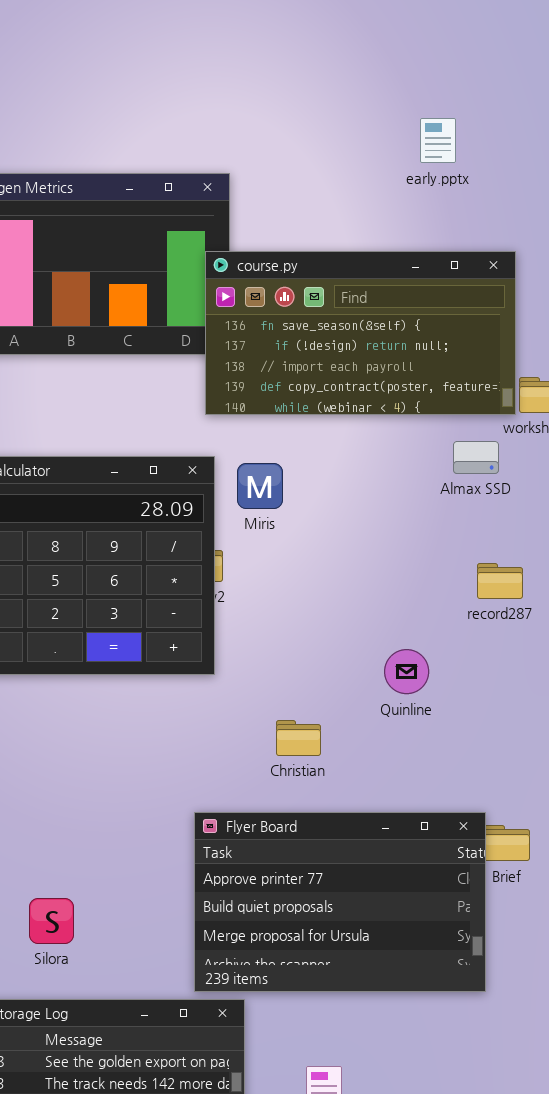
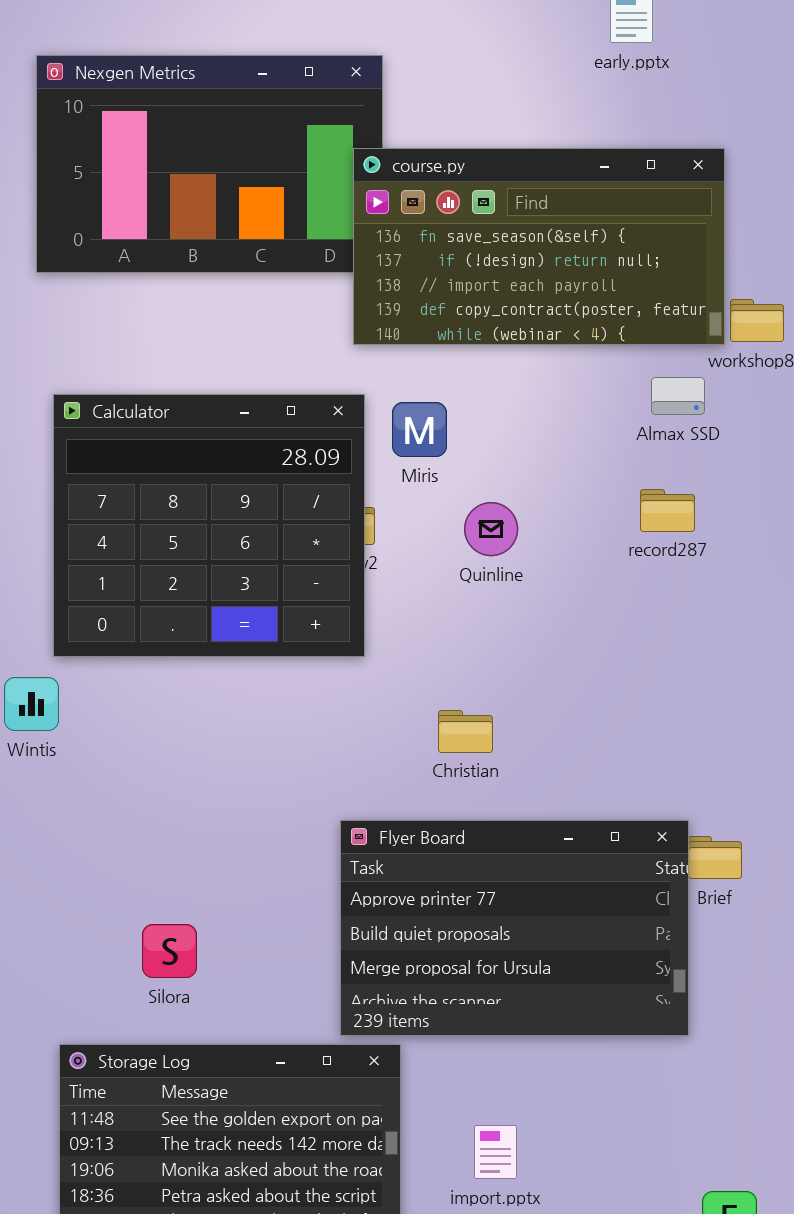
record287: [477,563,523,599] -> [640,489,695,532], moved
Quinline: [384,649,429,694] -> [464,502,518,556], moved

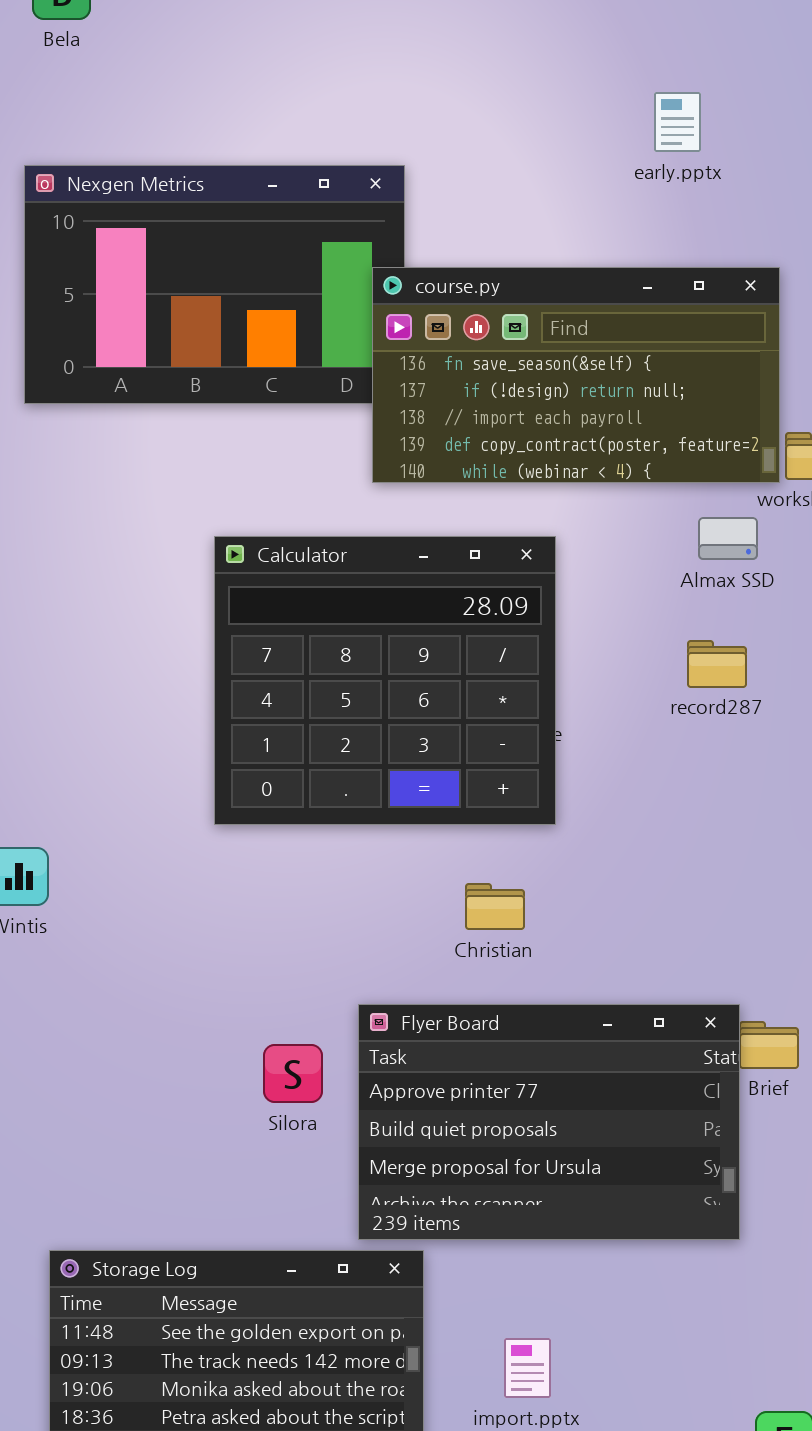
Calculator: [53,394,365,657] -> [214,536,556,825], moved
Silora: [142,924,197,978] -> [263,1044,323,1103], moved

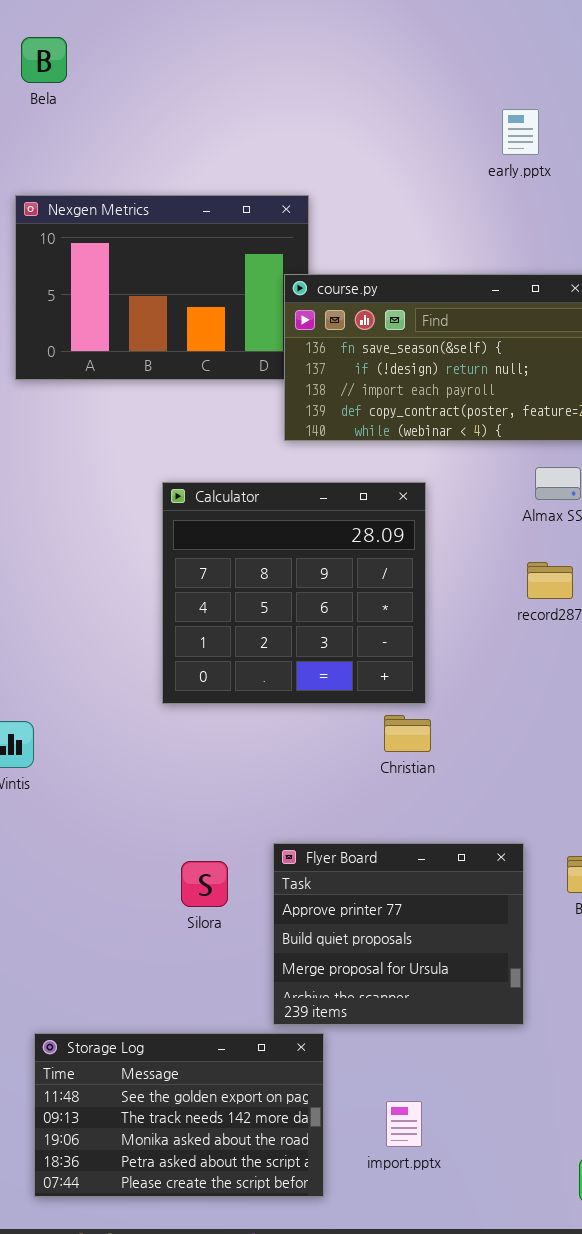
early.pptx: [654,92,701,152] -> [502,109,539,155], moved
Christian: [465,883,525,930] -> [384,715,431,752], moved
Flyer Board: [358,1004,740,1240] -> [273,843,524,1025], resized
Silora: [263,1044,323,1103] -> [181,861,228,907], moved

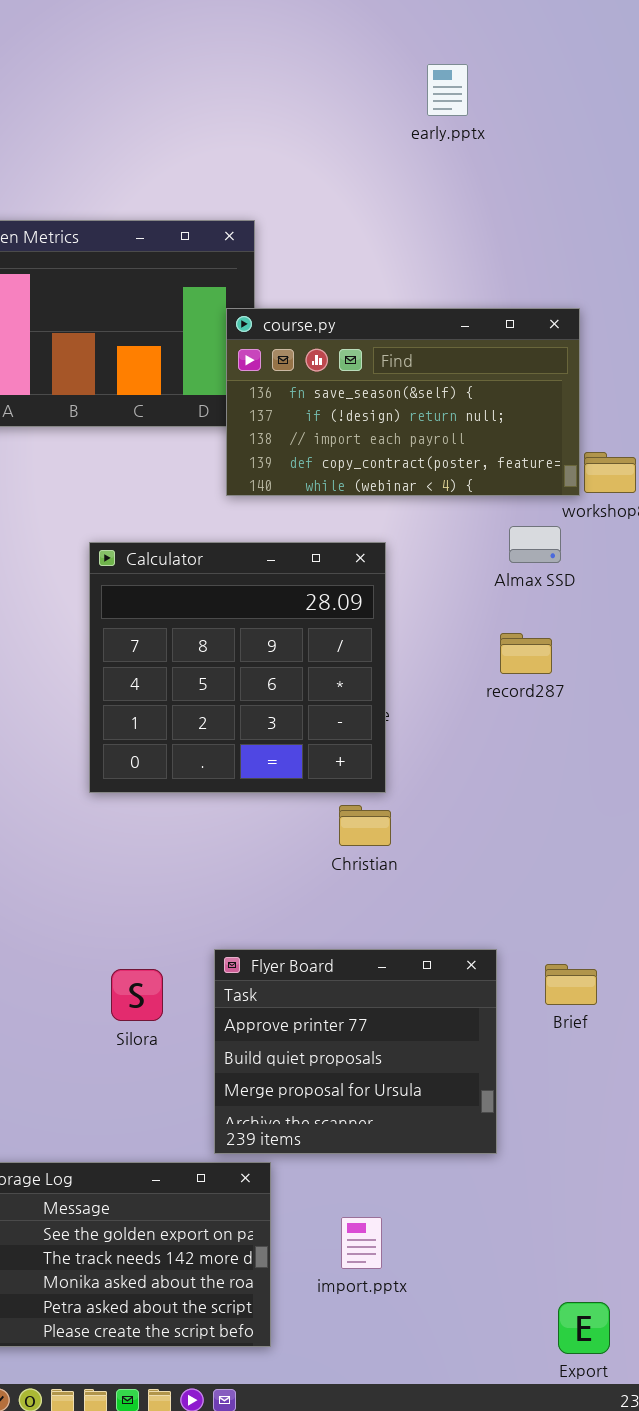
early.pptx: [502,109,539,155] -> [427,64,468,116], moved
import.pptx: [386,1101,422,1147] -> [341,1217,382,1269], moved

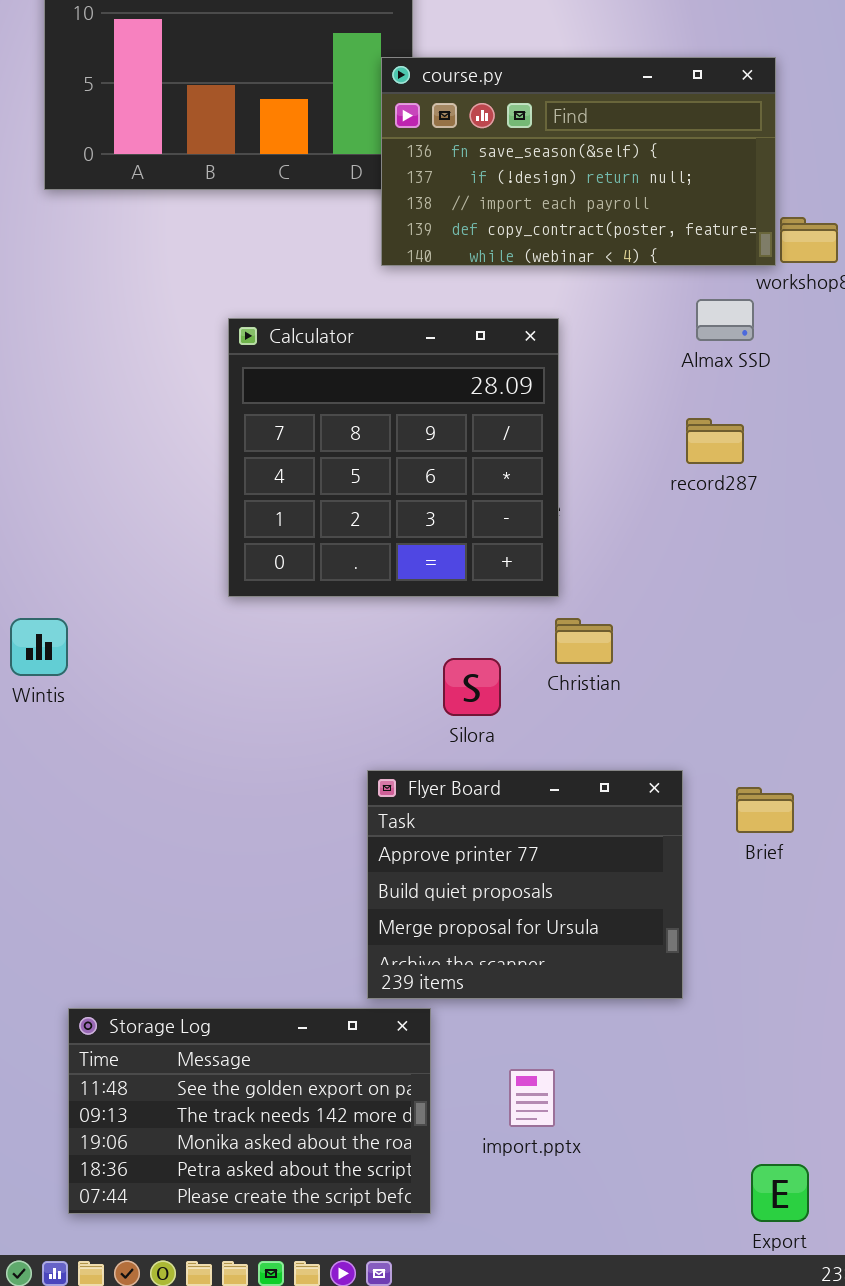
Christian: [339,805,391,846] -> [555,618,613,664], moved
Silora: [111,969,163,1021] -> [443,658,501,716], moved

